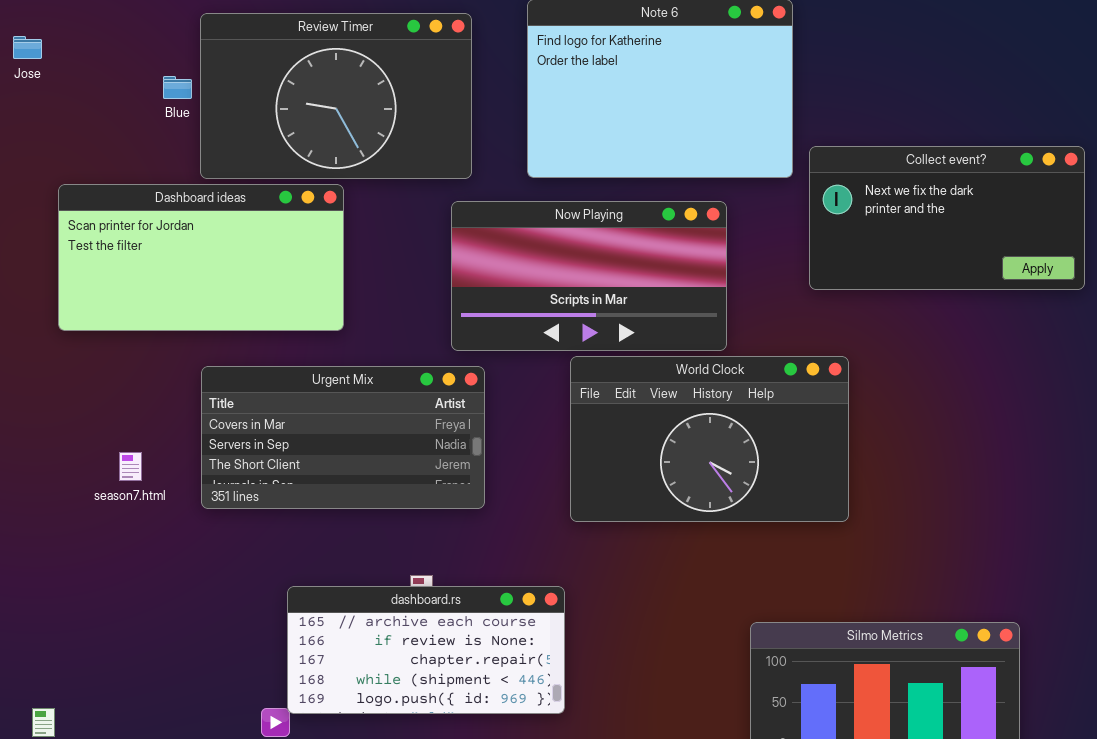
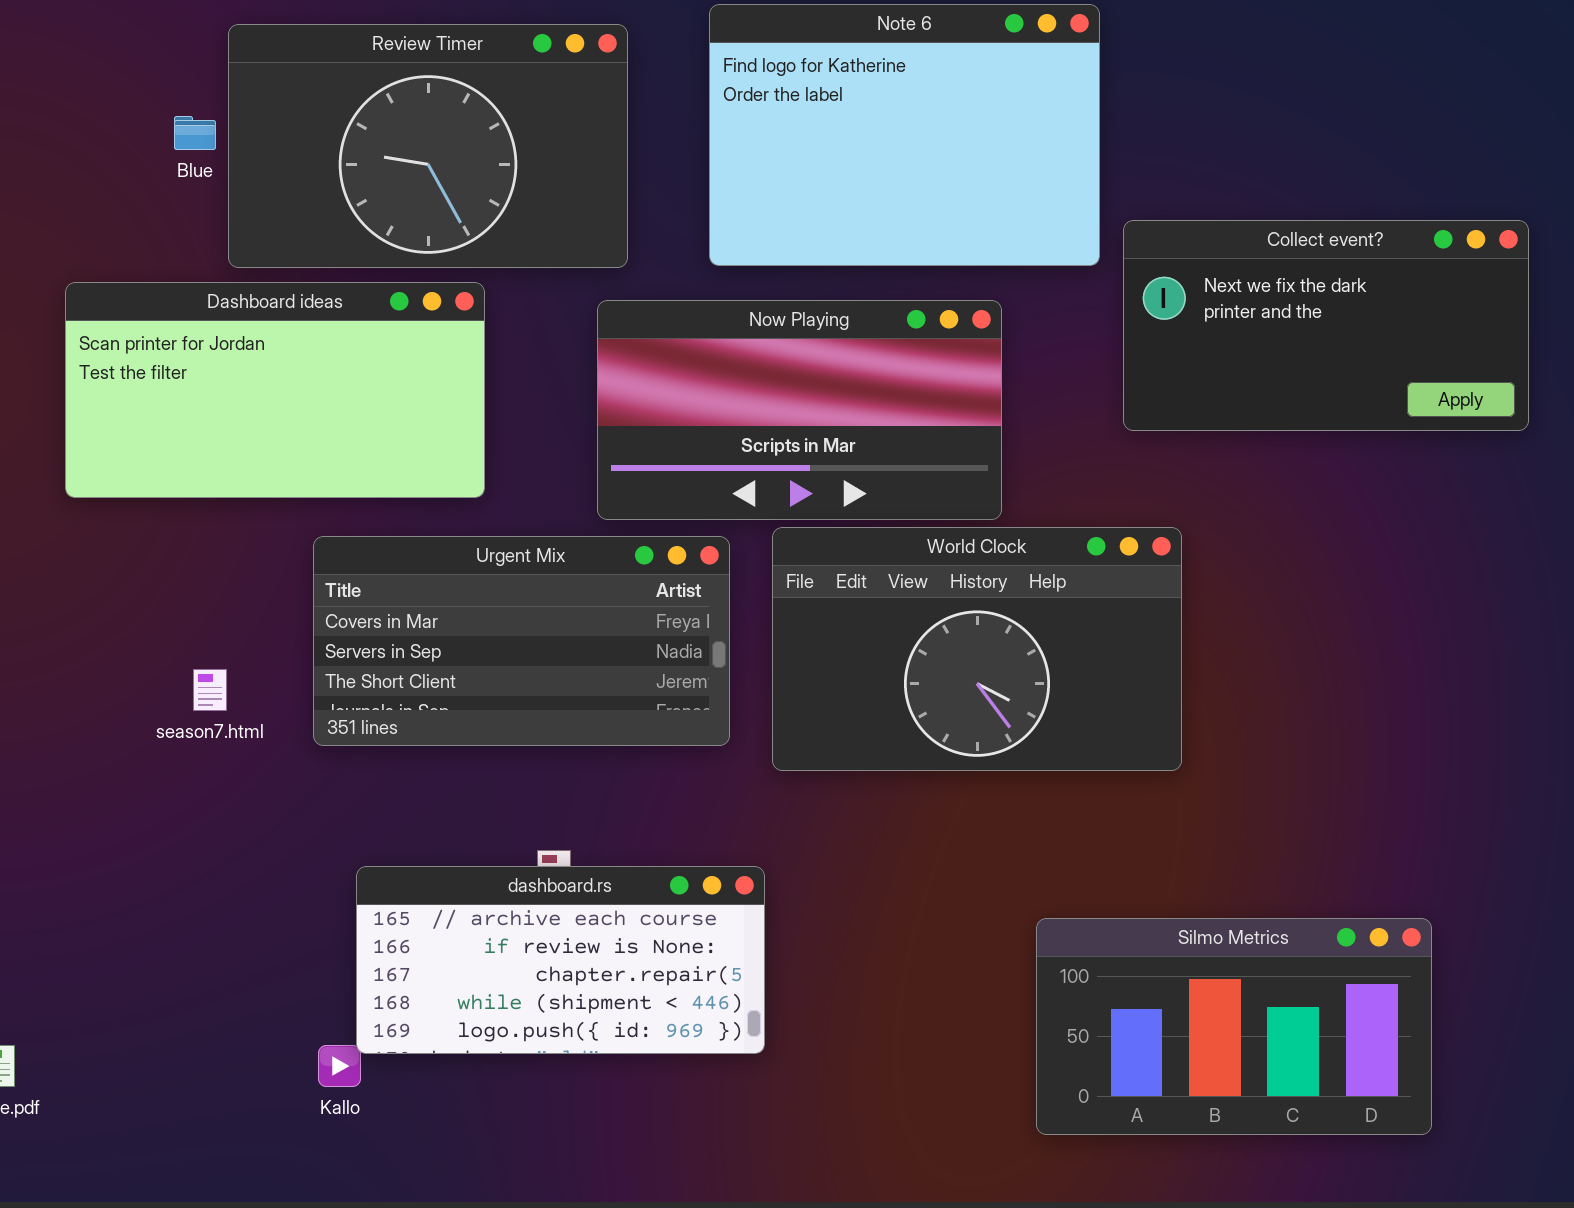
Dashboard ideas: [58,184,344,331] -> [65,282,485,498], moved
Urgent Mix: [201,366,485,509] -> [313,536,730,746], moved
season7.html: [119,452,142,481] -> [193,669,227,711], moved

